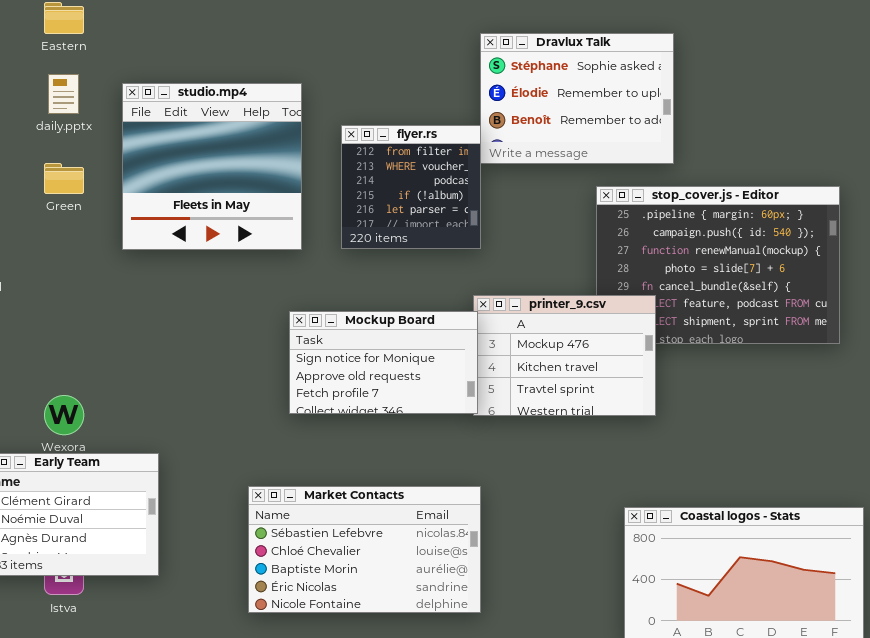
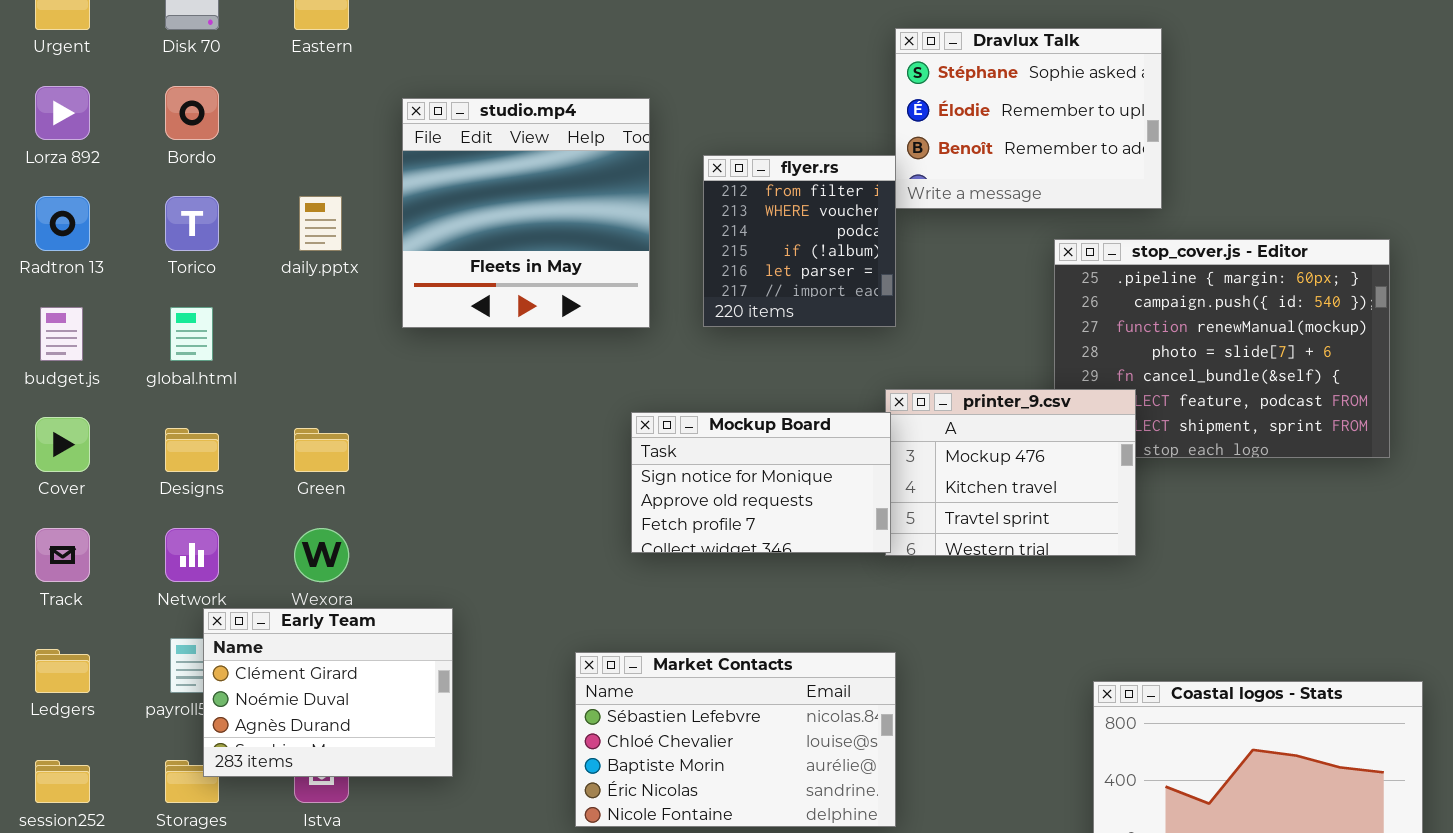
daily.pptx: [48,74,79,114] -> [299,196,342,251], moved
Green: [44,163,84,194] -> [294,428,349,472], moved

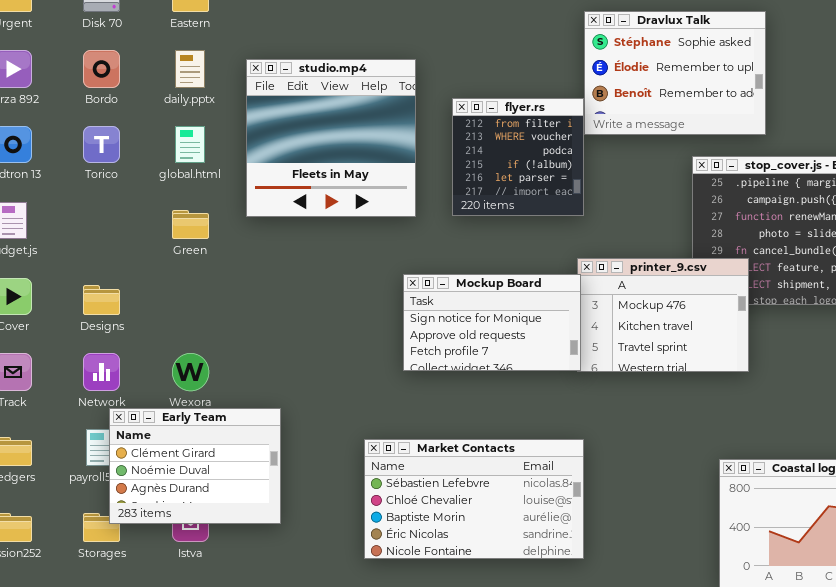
daily.pptx: [299,196,342,251] -> [175,50,205,88], moved
global.html: [170,307,213,361] -> [175,126,205,163], moved
Green: [294,428,349,472] -> [172,210,209,239], moved

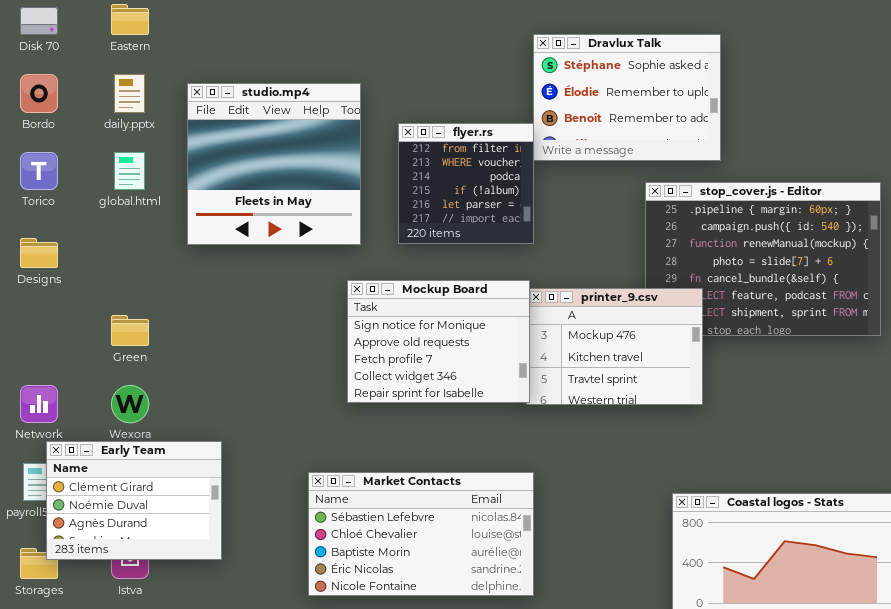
Green: [172,210,209,239] -> [111,315,149,346], moved
Mockup Board: [403,274,581,371] -> [347,280,530,403], resized
Designs: [83,285,120,315] -> [20,238,58,268], moved

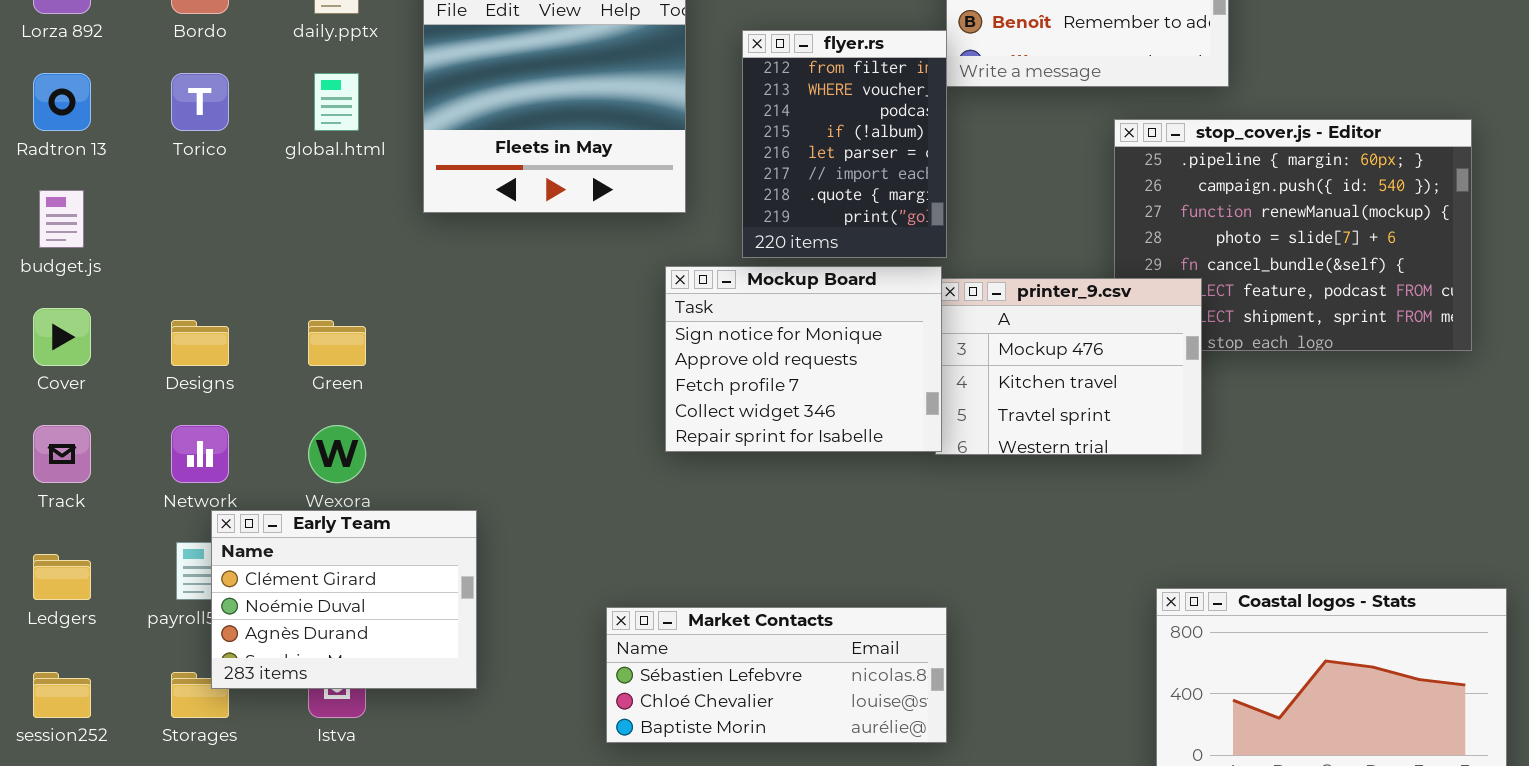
flyer.rs: [398,123,534,244] -> [742,30,947,258], resized
Designs: [20,238,58,268] -> [171,320,229,366], moved
Market Contacts: [308,472,534,596] -> [606,607,947,743], resized

